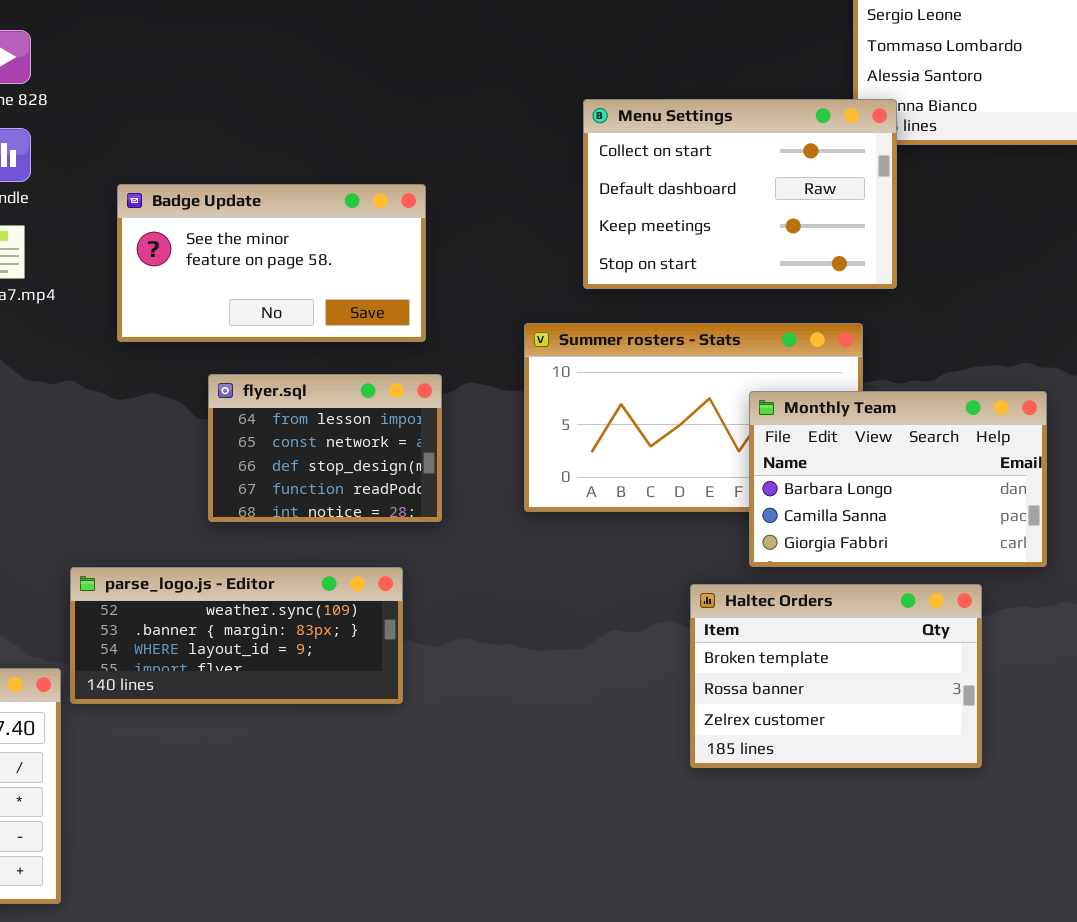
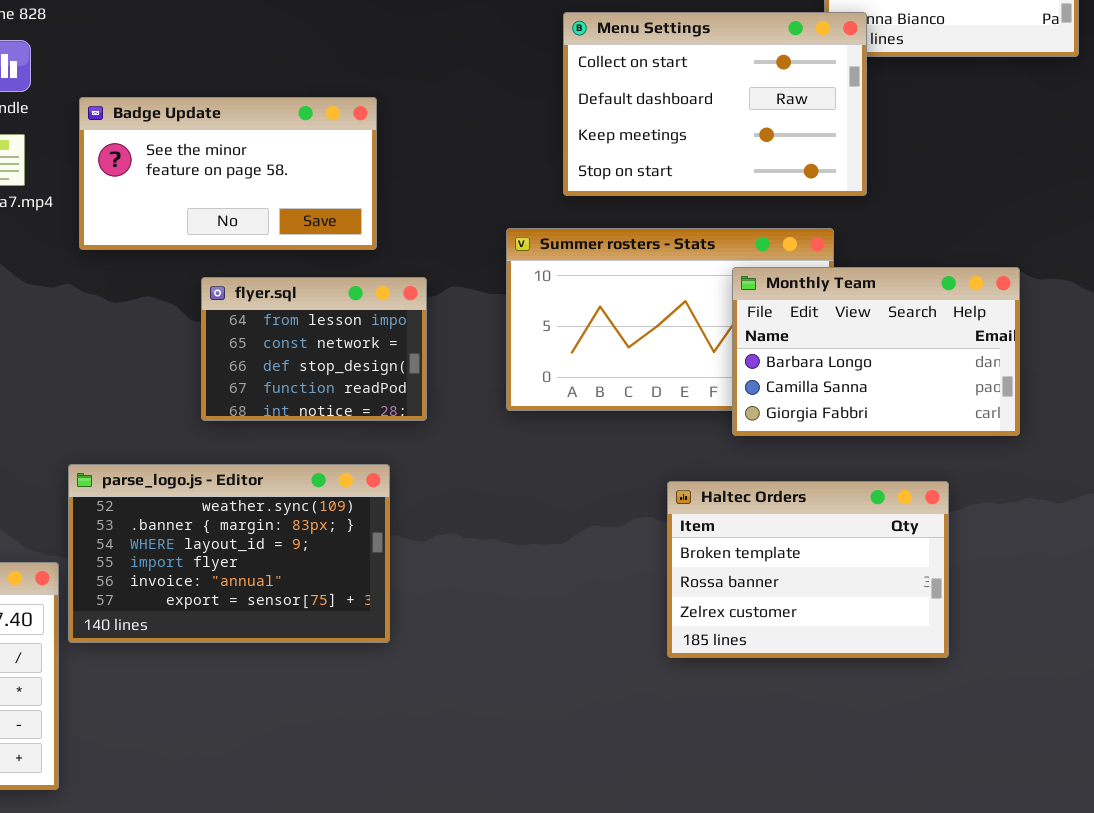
Badge Update: [117,184,426,342] -> [79,97,377,250], moved
Monthly Team: [749,391,1047,567] -> [732,267,1020,436], moved
parse_logo.js - Editor: [70,567,403,704] -> [68,464,390,643], resized

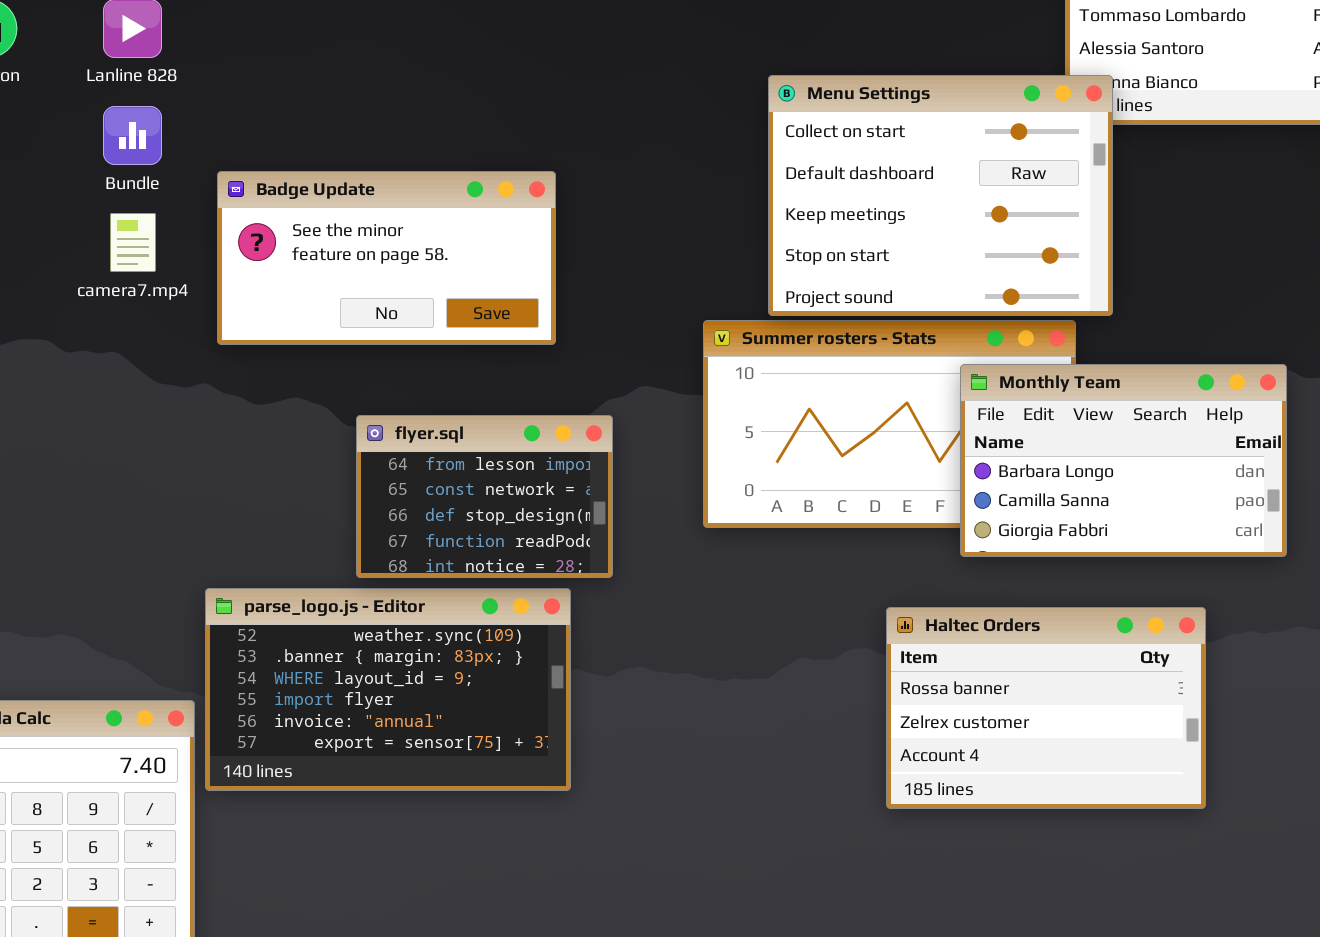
Menu Settings: [563,12,867,196] -> [768,75,1113,316], resized
flyer.sql: [201,277,427,421] -> [356,415,613,578], moved
Haltec Orders: [667,481,949,658] -> [886,607,1206,809], scrolled down 1 row

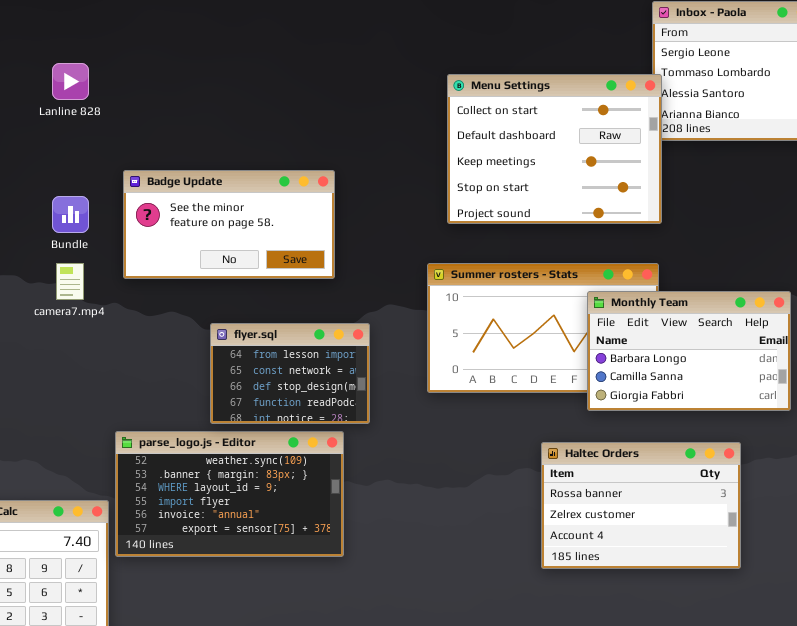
Menu Settings: [768,75,1113,316] -> [447,74,662,224], moved
Bundle: [103,106,162,165] -> [52,196,89,233], moved
camera7.mp4: [110,213,156,272] -> [56,263,84,300], moved

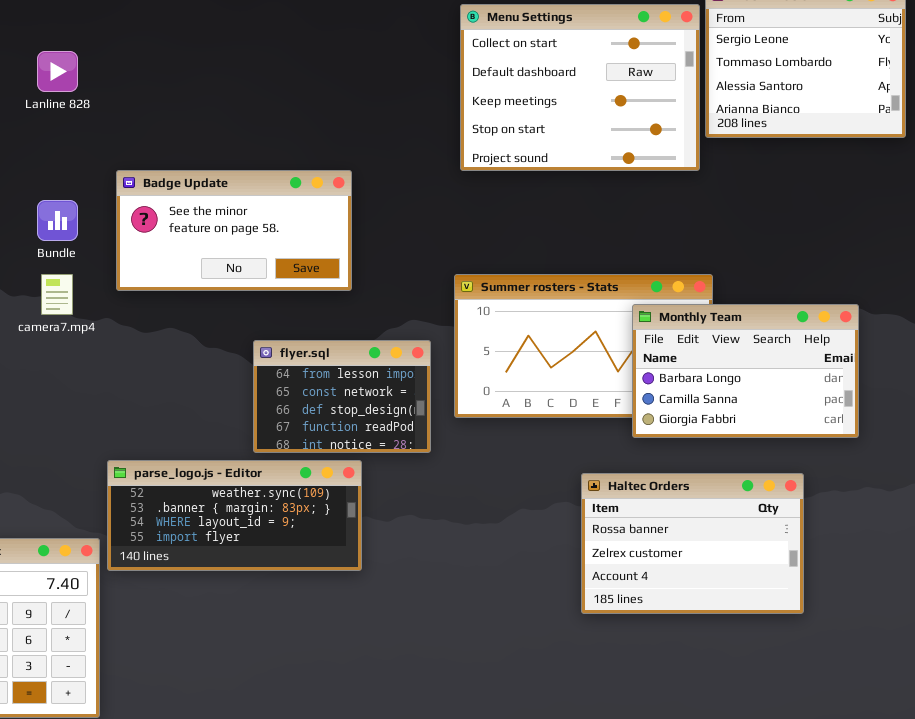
Menu Settings: [447,74,662,224] -> [460,4,700,171], moved
flyer.sql: [210,323,370,424] -> [253,340,431,453], moved
parse_logo.js - Editor: [115,431,344,557] -> [107,460,362,571], resized

